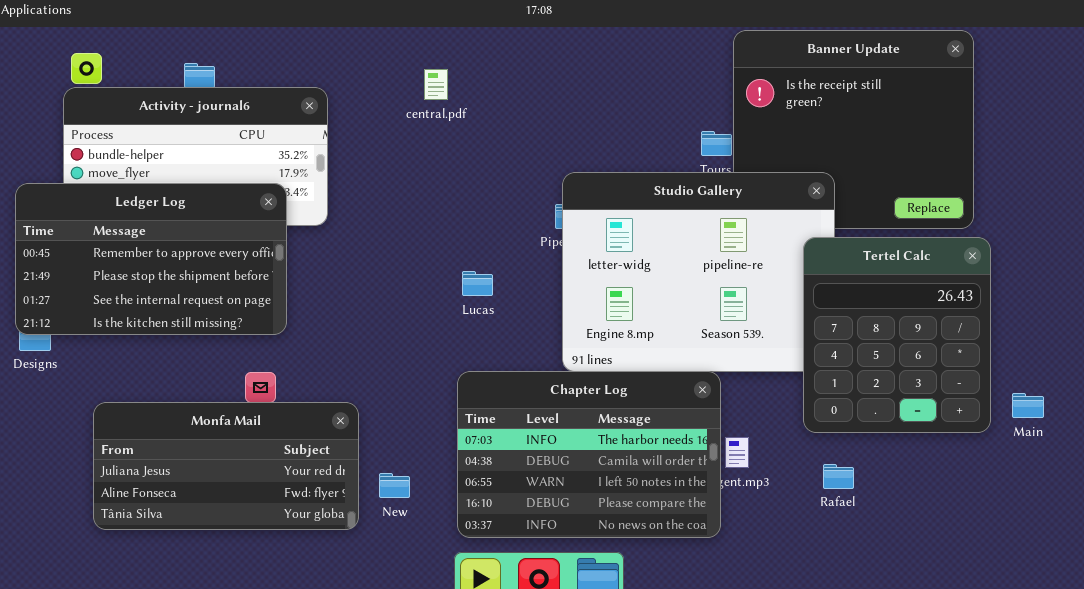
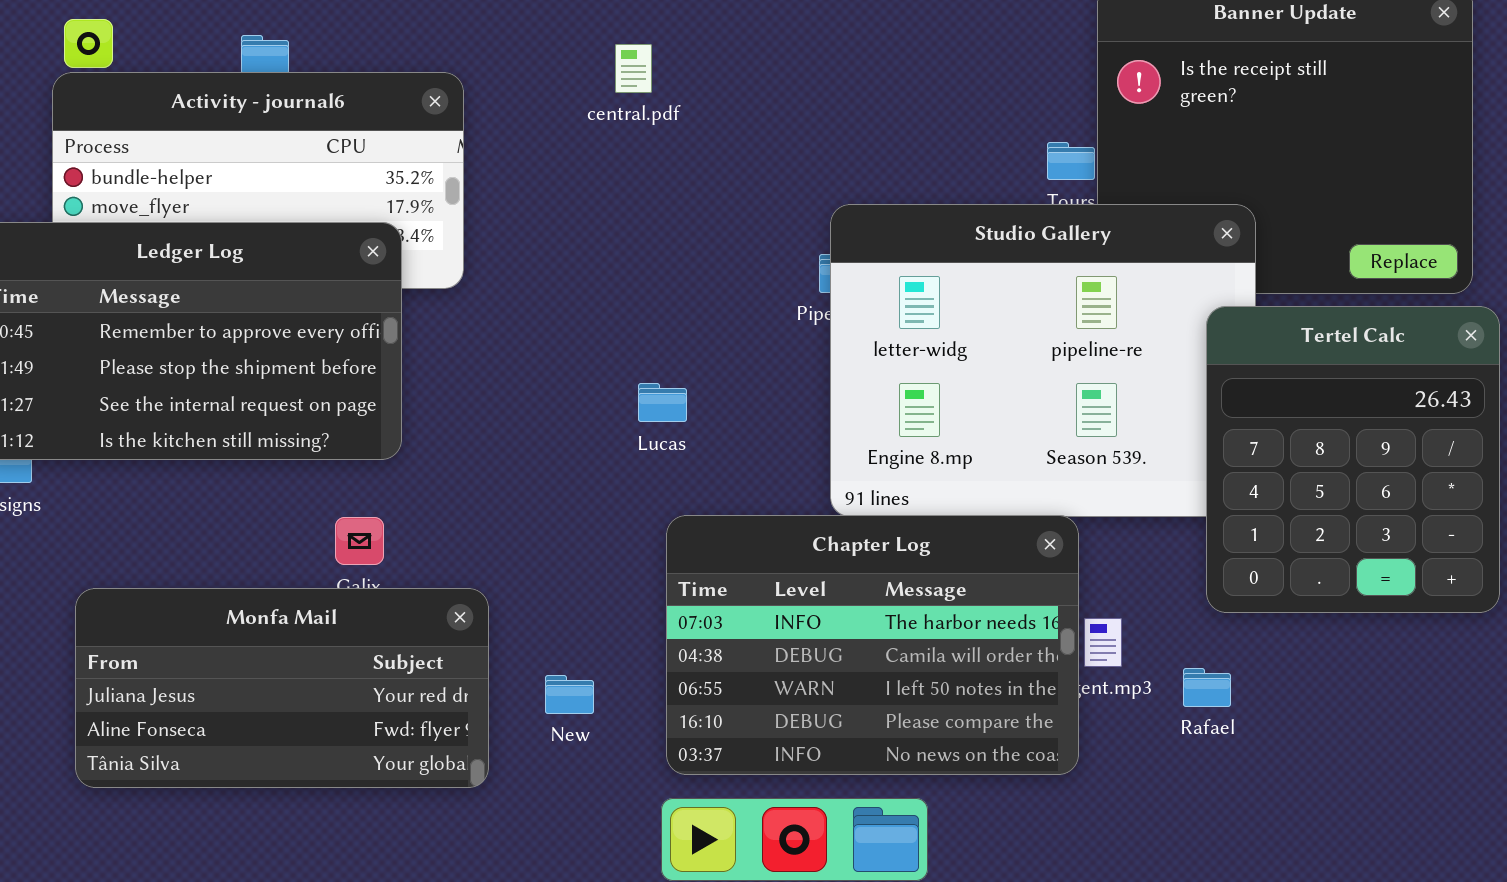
Lucas: [462,271,493,296] -> [638,383,687,422], moved
Monfa Mail: [93,402,359,530] -> [75,588,489,788], moved
Rafael: [823,464,854,489] -> [1183,668,1231,707], moved

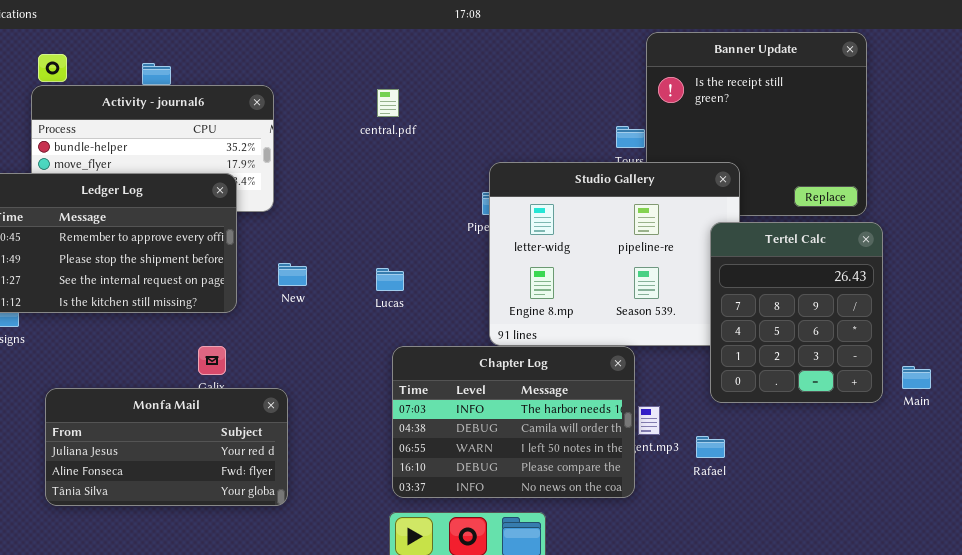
central.pdf: [615,44,652,93] -> [377,89,399,117], moved
New: [545,675,594,714] -> [278,263,307,286], moved

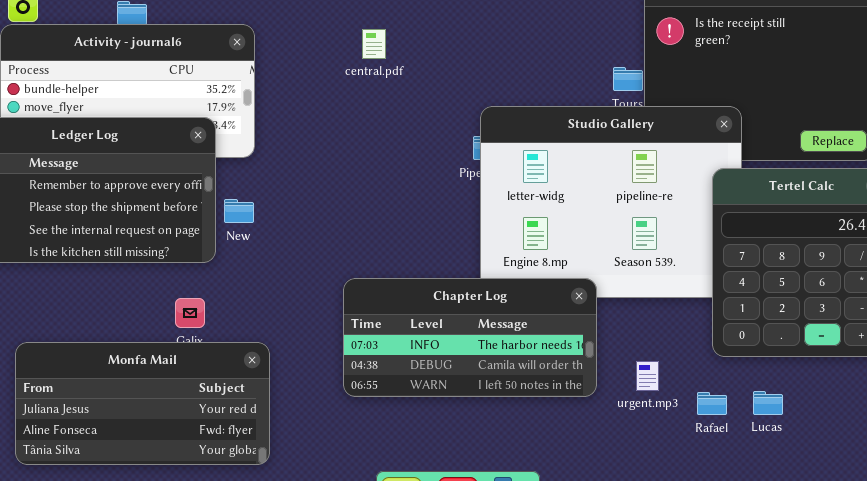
New: [278,263,307,286] -> [224,199,254,223], moved
Lucas: [376,268,404,291] -> [753,391,783,415], moved
Chapter Log: [392,346,635,498] -> [343,278,597,397], moved, resized

